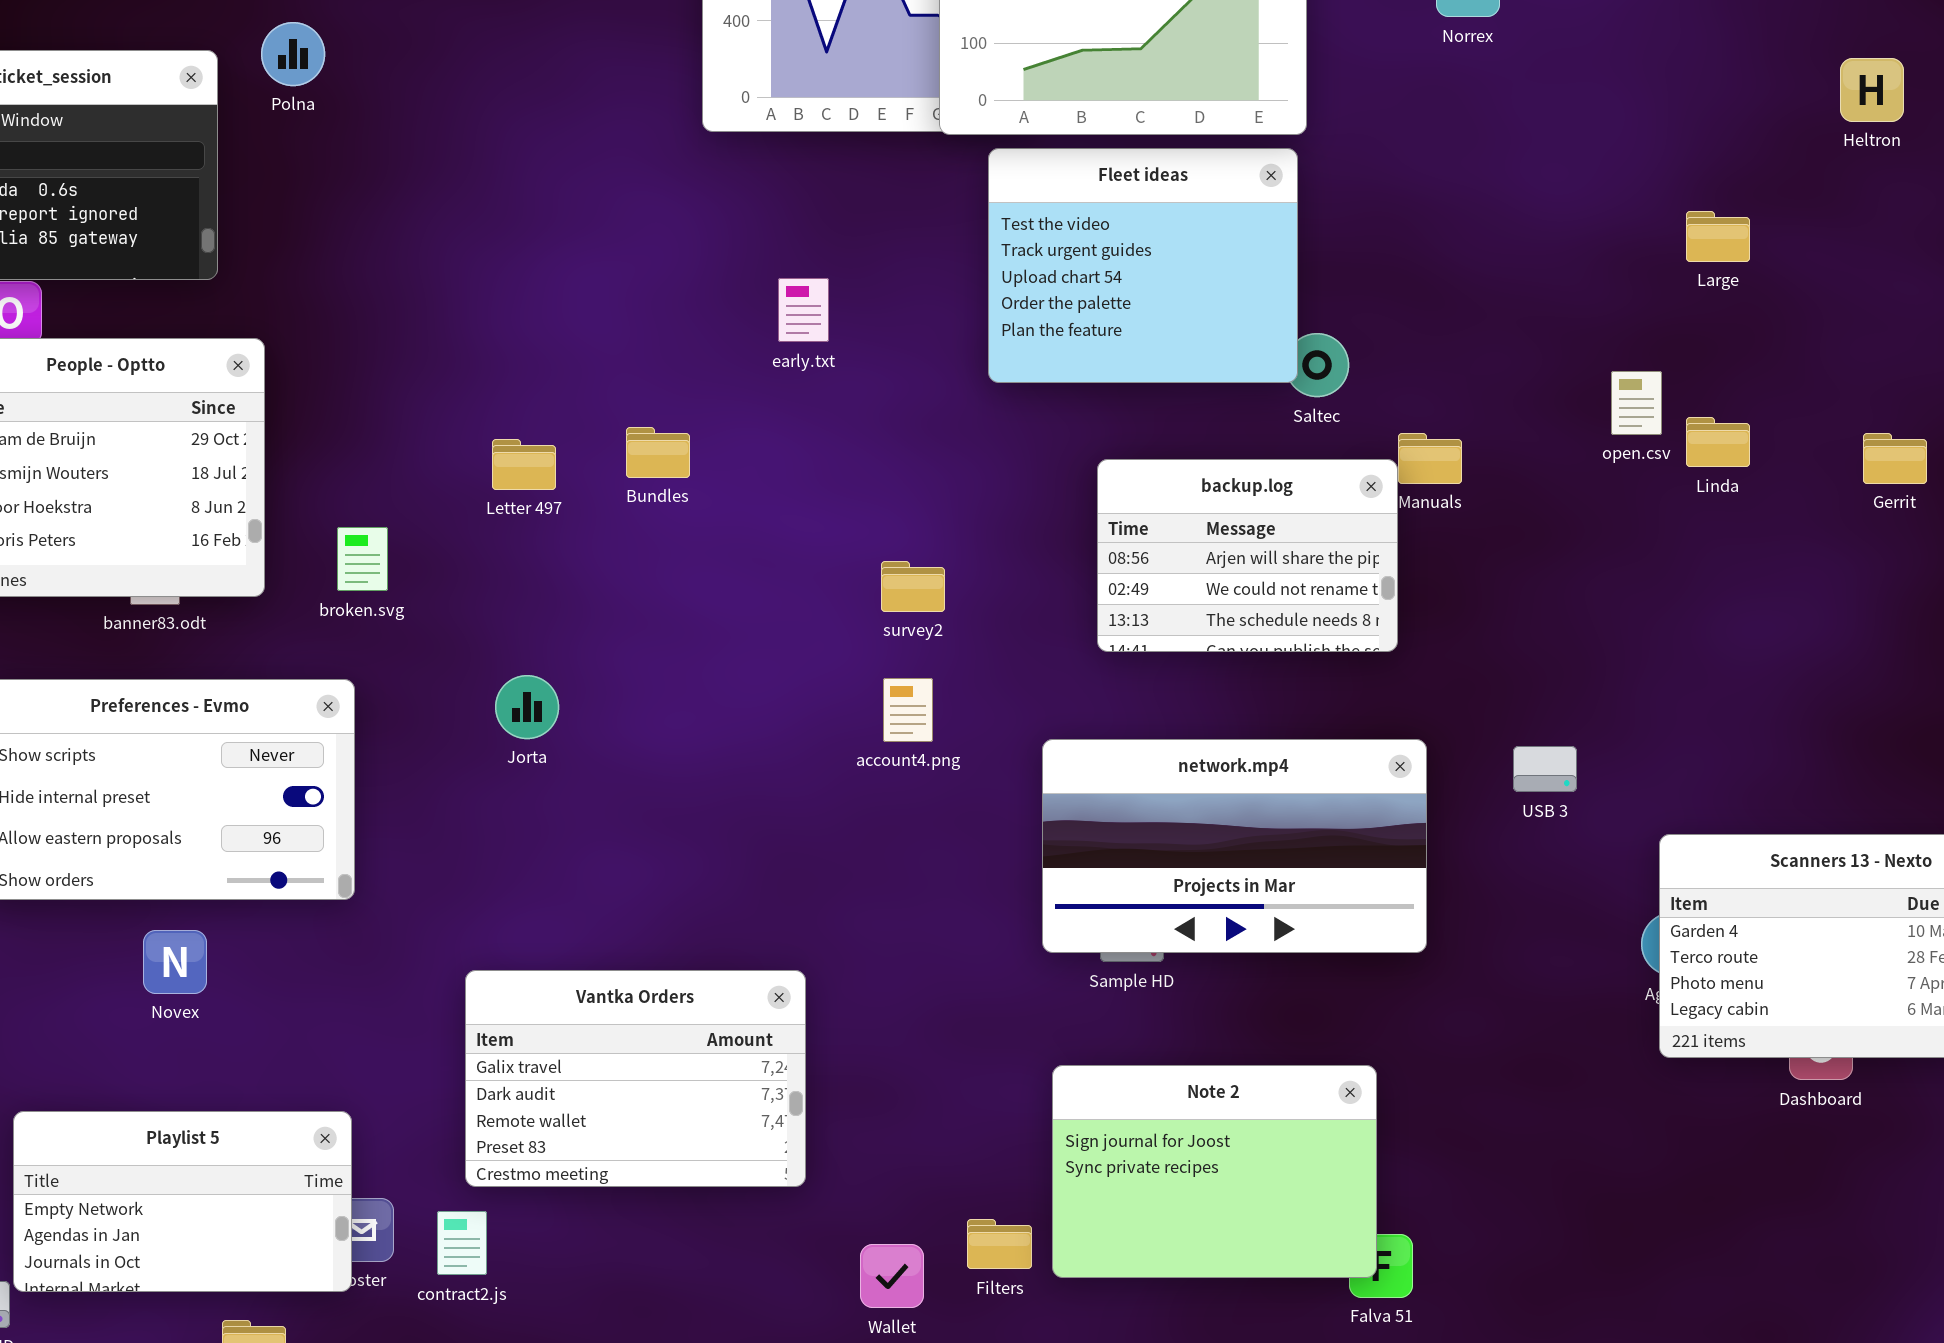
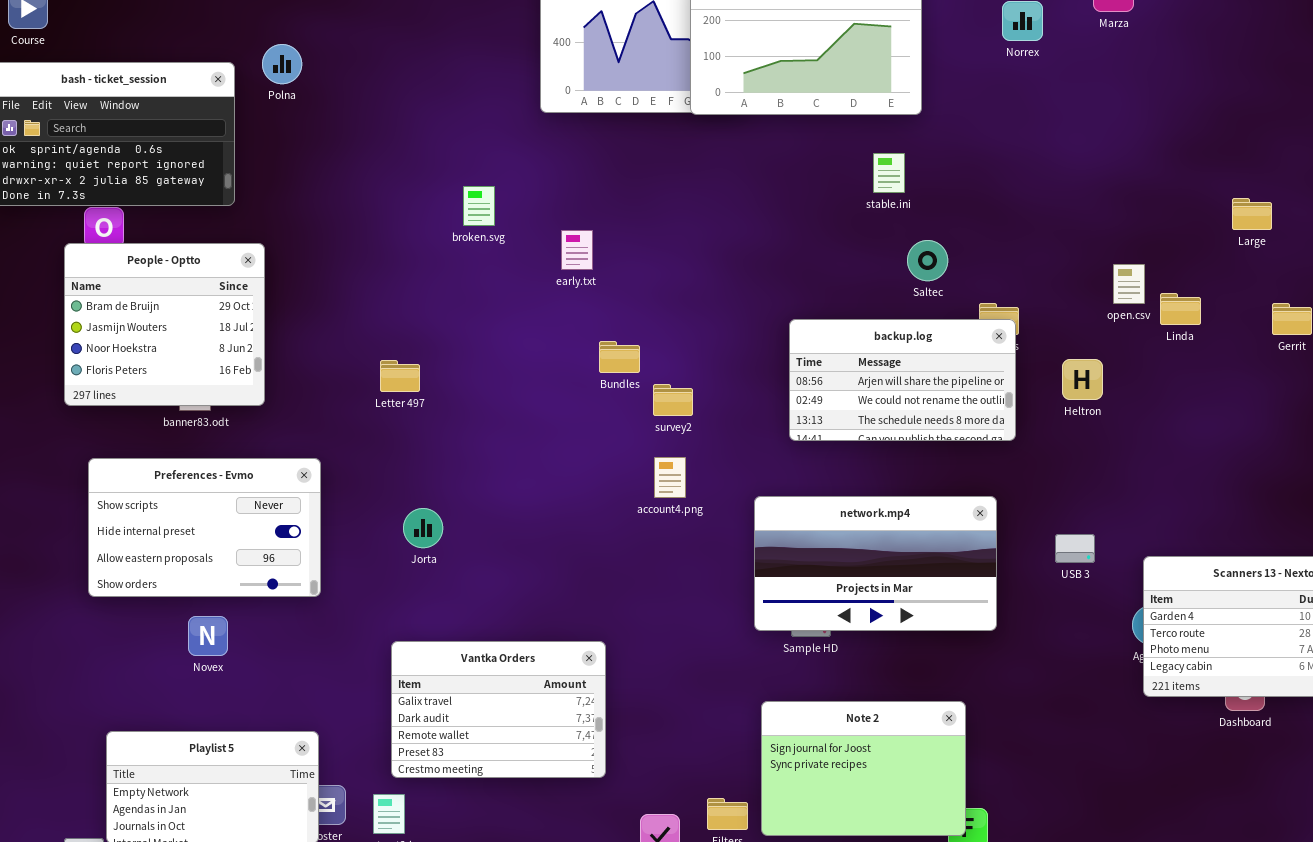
Heltron: [1840,58,1904,122] -> [1062,359,1103,400], moved
Fleet ideas: [988,148,1298,383] -> none, closed
Large: [1686,211,1750,262] -> [1232,198,1272,230], moved
early.txt: [778,278,829,342] -> [561,230,593,270], moved
Bundles: [626,427,690,478] -> [599,341,640,373], moved
Letter 497: [492,439,556,490] -> [380,360,420,392], moved
backup.log: [1097,459,1398,652] -> [789,319,1016,441], resized
broken.svg: [337,527,388,591] -> [463,186,495,226], moved
Jorta: [495,675,559,739] -> [403,508,443,548], moved
USB 3: [1513,746,1577,792] -> [1055,534,1095,563], moved

